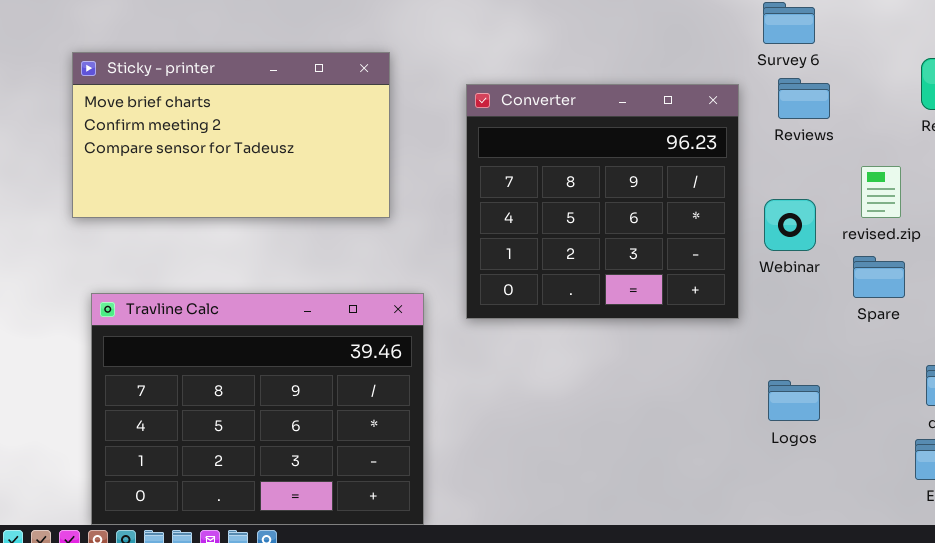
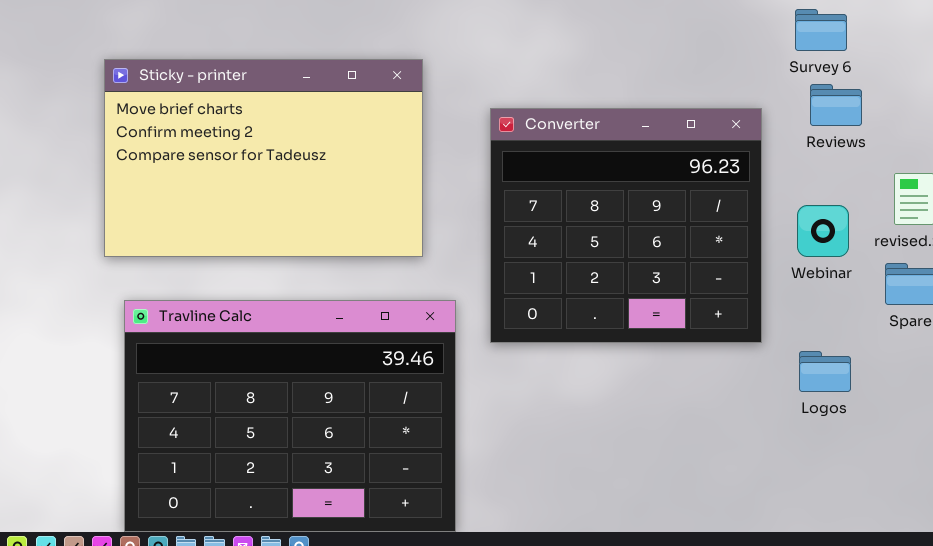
Sticky - printer: [72,52,390,218] -> [104,59,423,257], resized
Converter: [466,84,739,319] -> [490,108,762,343], moved
Logos: [768,380,820,421] -> [799,351,851,392], moved

